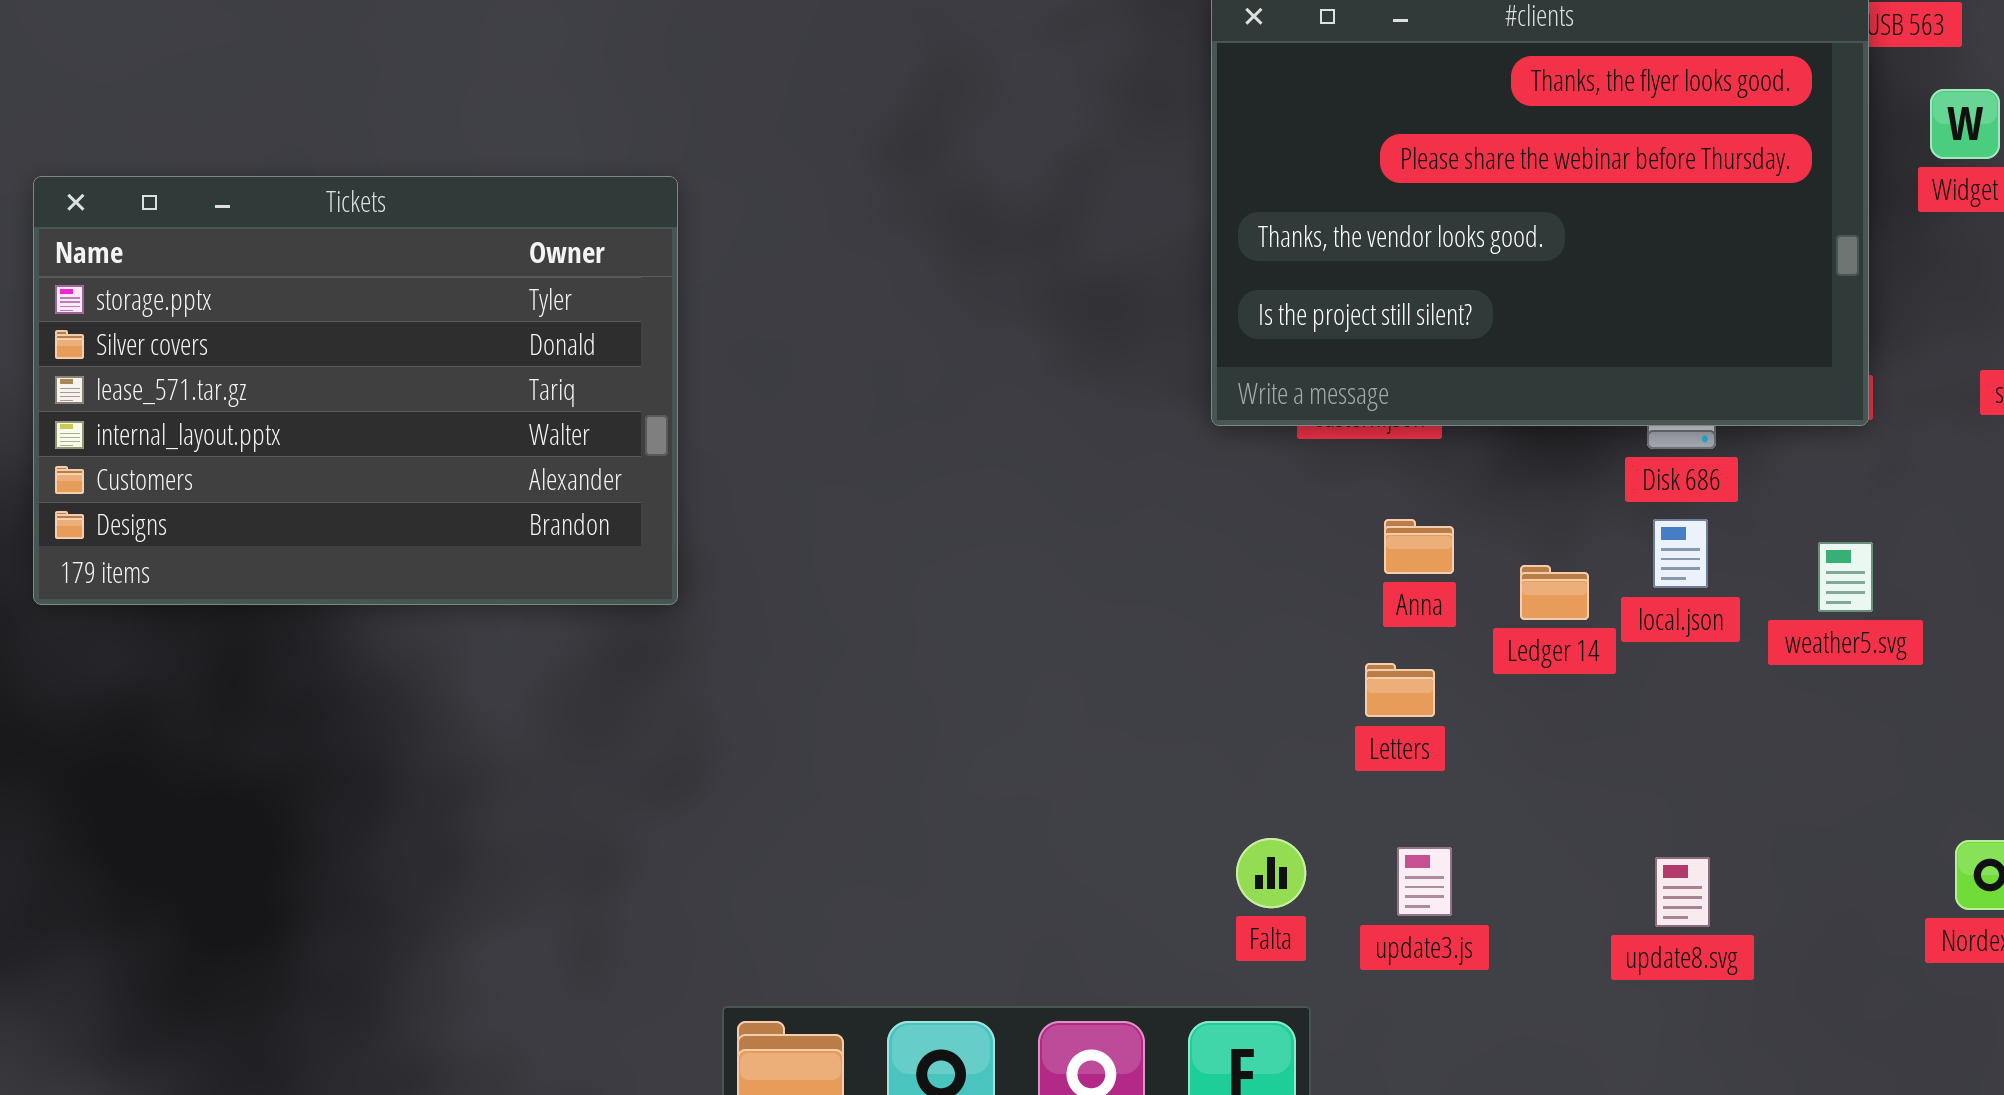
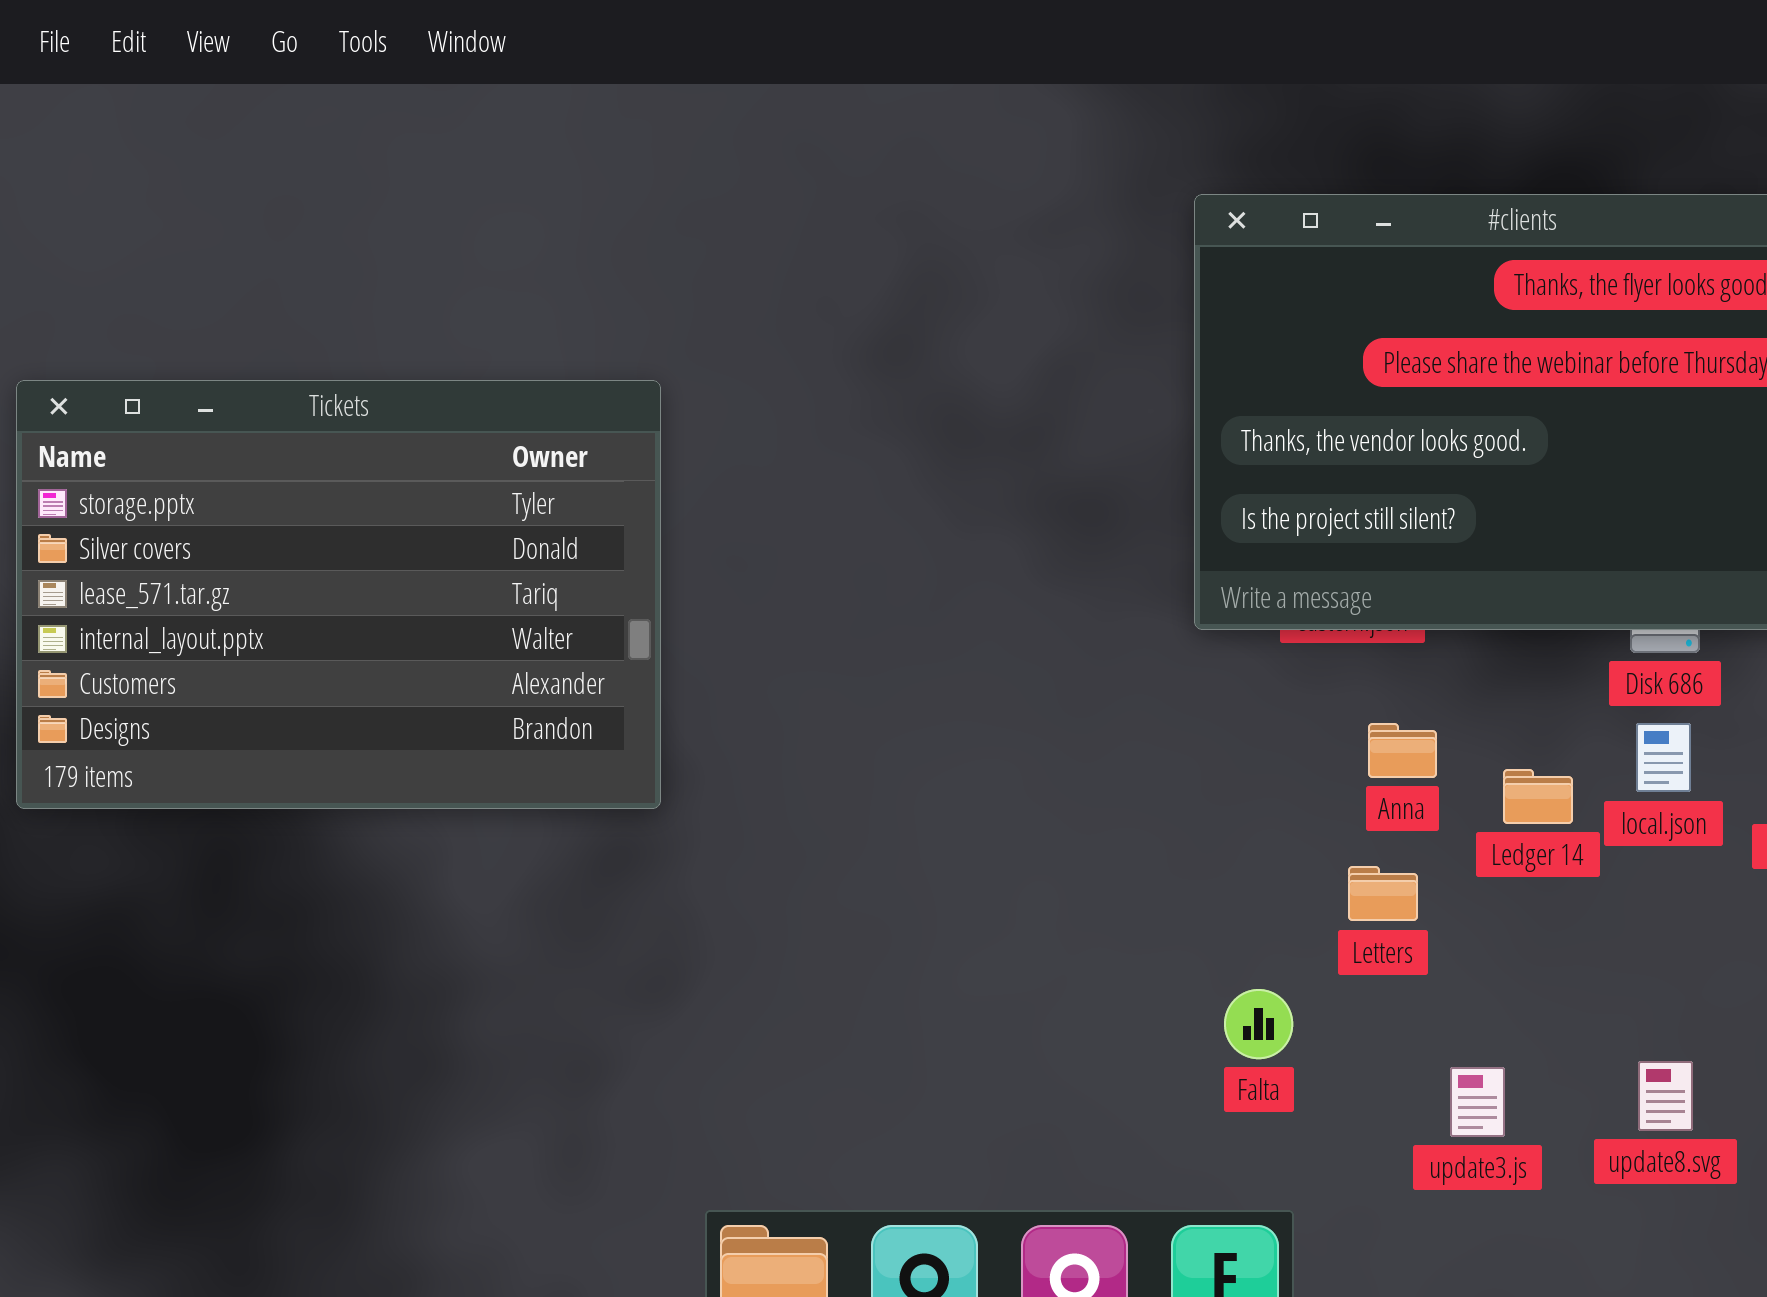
Falta: [1236,838,1306,908] -> [1224,989,1293,1059], moved
update3.js: [1397,847,1452,916] -> [1450,1067,1505,1137], moved

